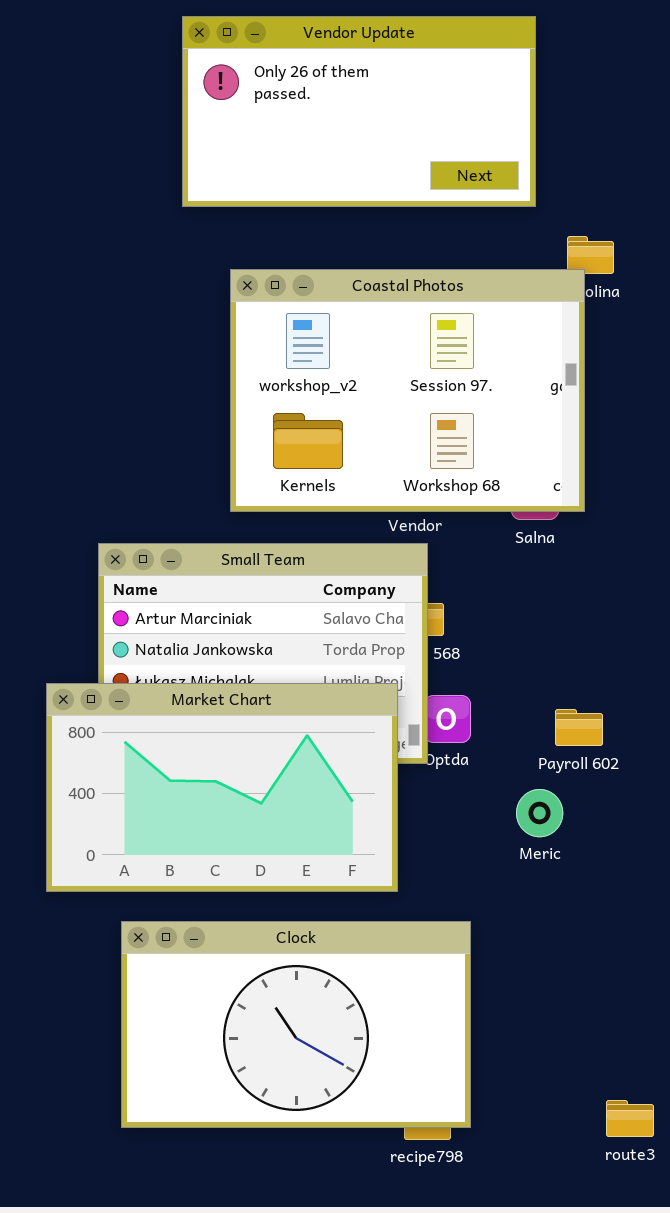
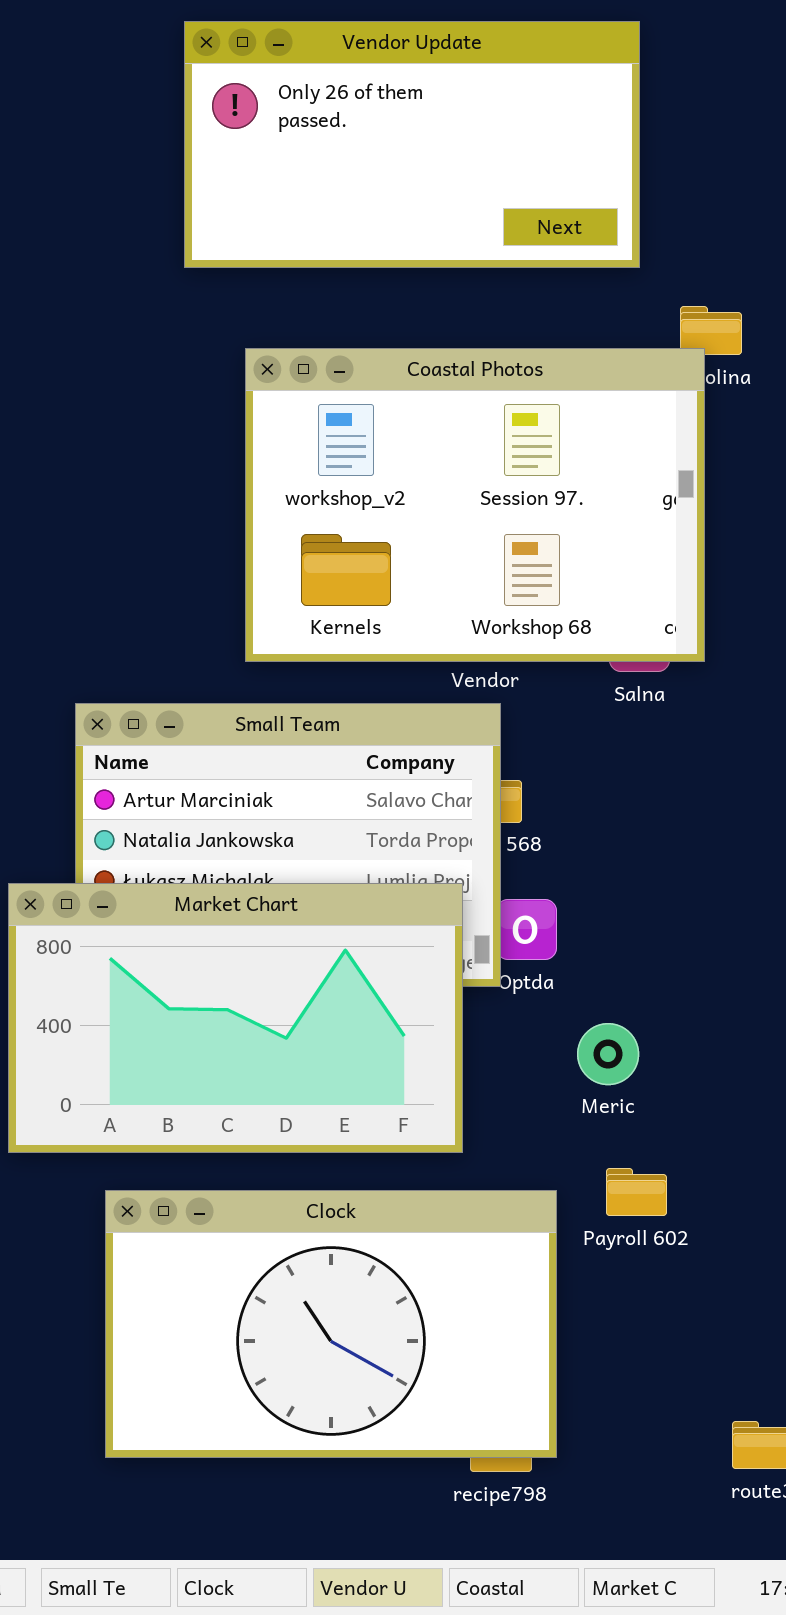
Payroll 602: [555,709,603,746] -> [606,1168,667,1216], moved
Meric: [516,789,563,837] -> [577,1023,639,1085], moved

